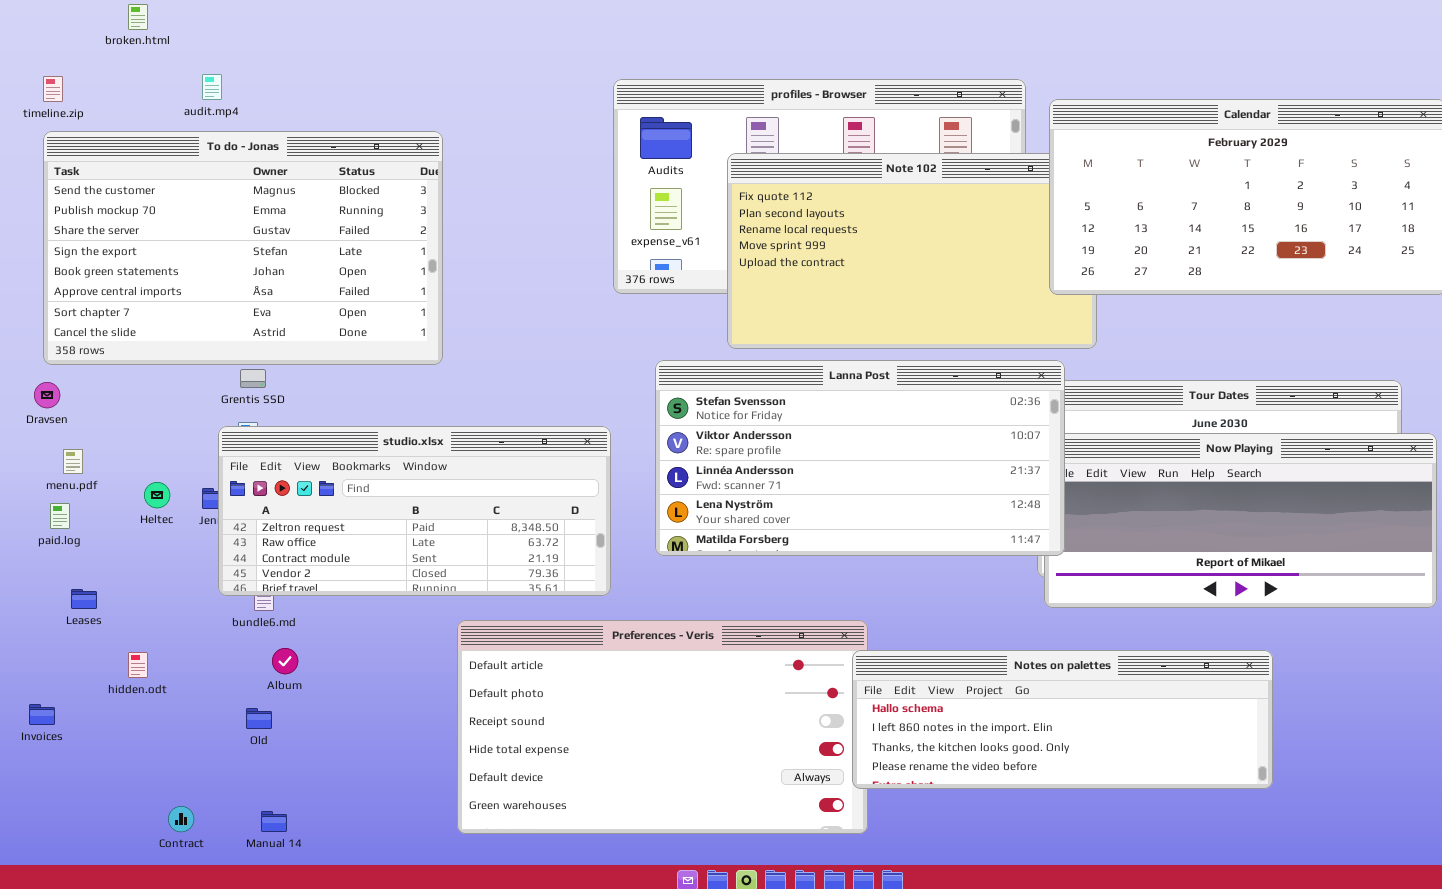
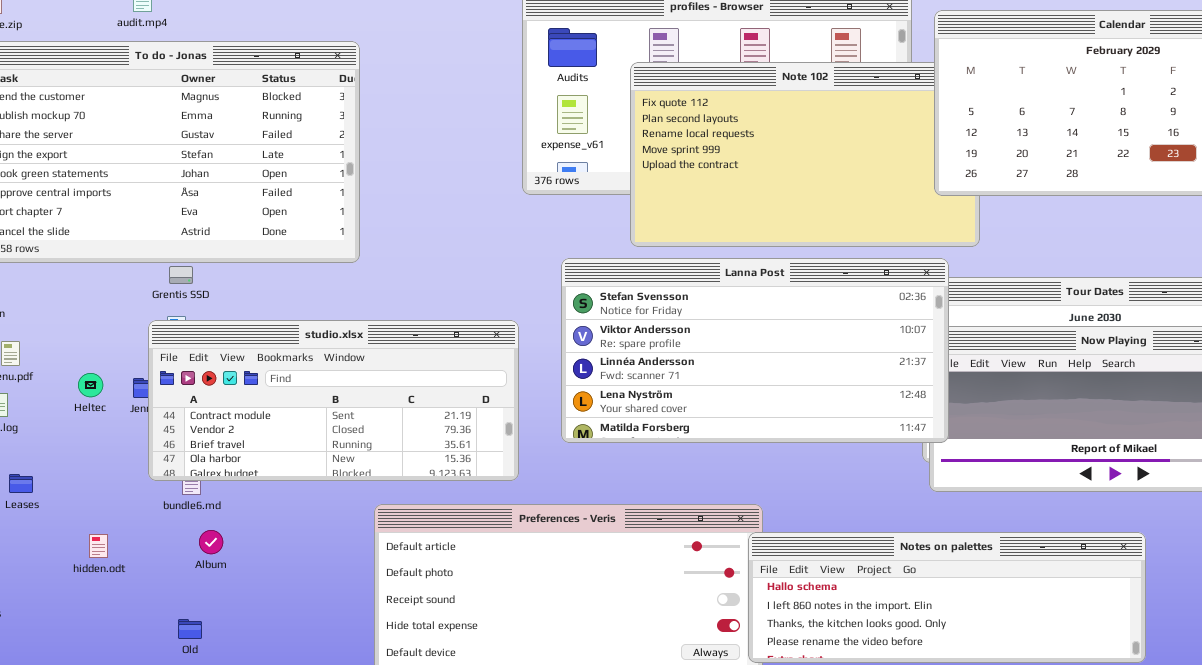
studio.xlsx: [218,426,611,596] -> [148,320,519,481], scrolled down 2 rows
hidden.odt: [128,652,148,678] -> [89,534,108,558], moved
Old: [246,708,272,729] -> [178,619,202,639], moved

